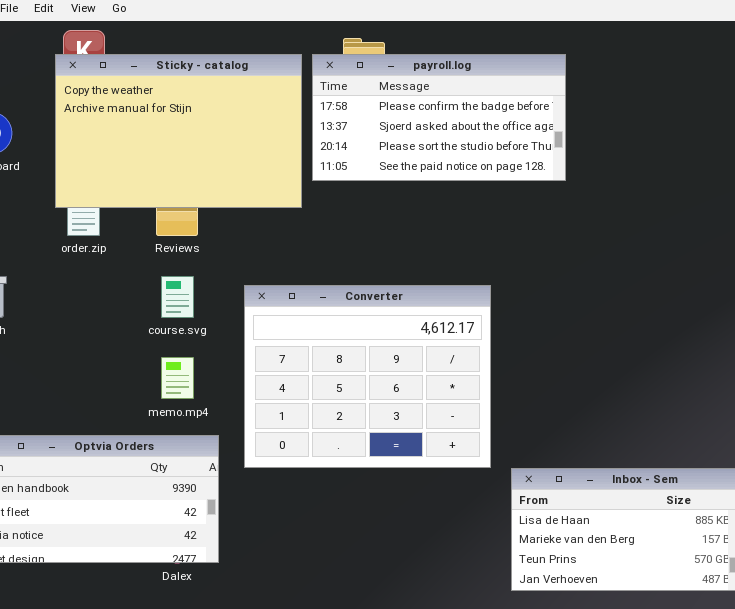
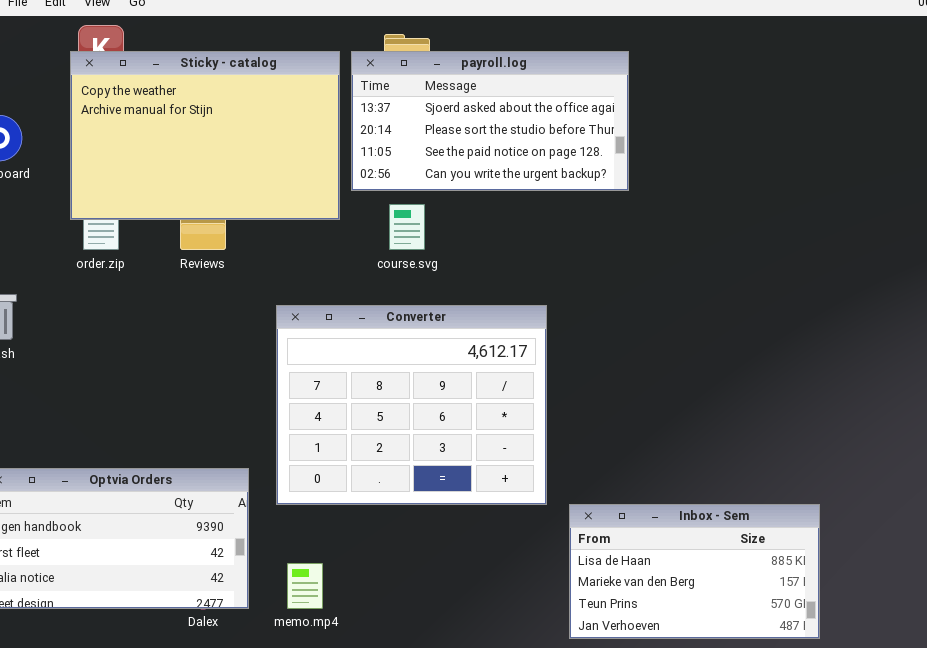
payroll.log: [312,54,566,181] -> [351,51,629,191], scrolled down 1 row
course.svg: [161,276,194,318] -> [389,204,425,250], moved
memo.mp4: [161,357,194,399] -> [287,563,323,609], moved

